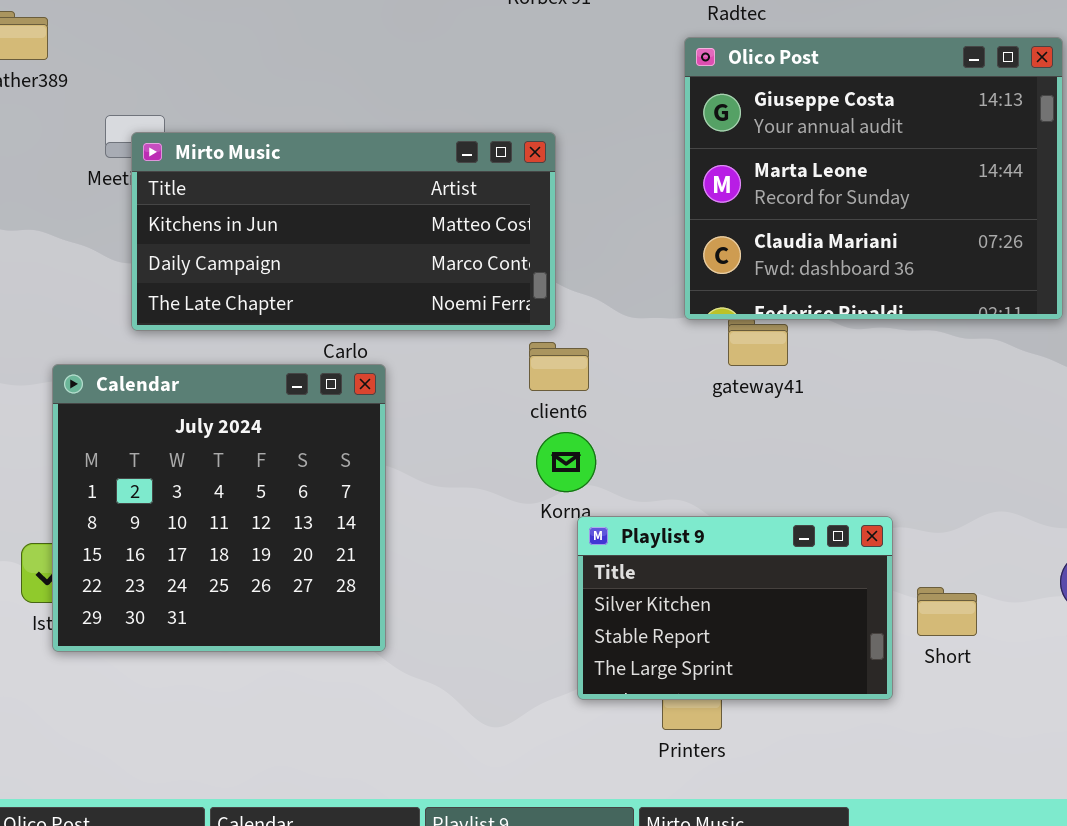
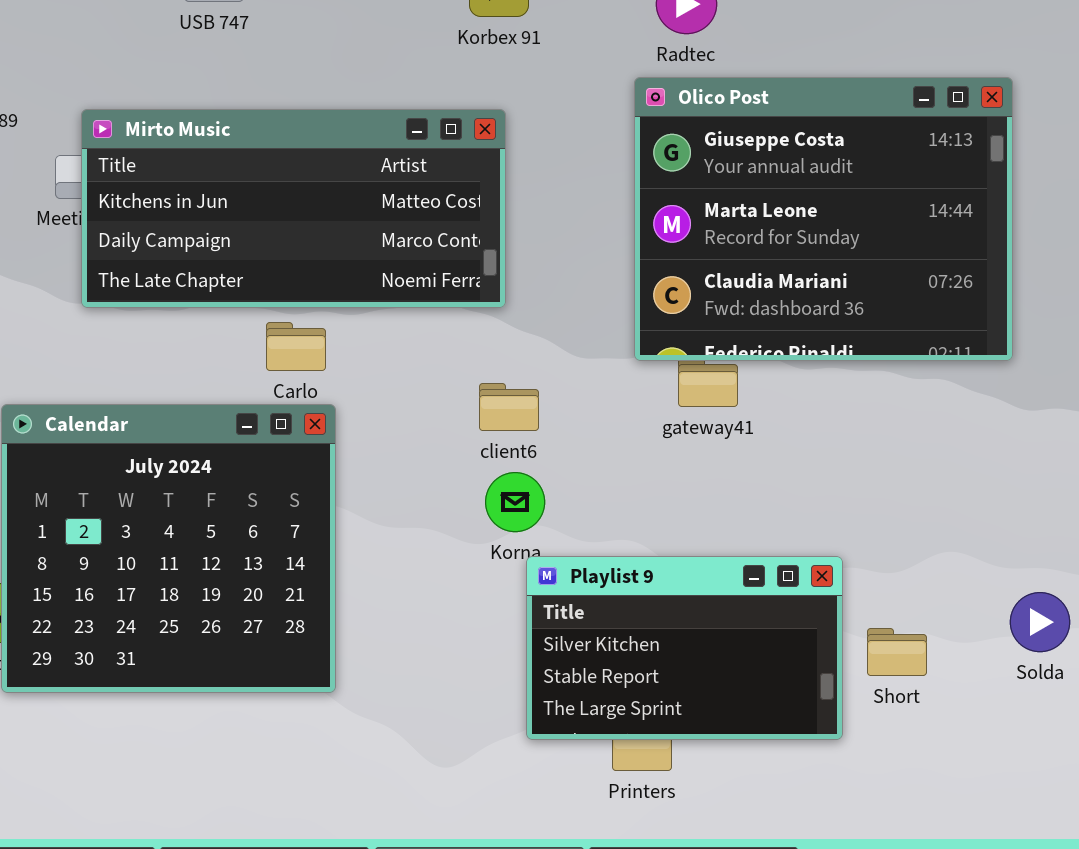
Mirto Music: [131,132,556,331] -> [81,109,506,308], moved

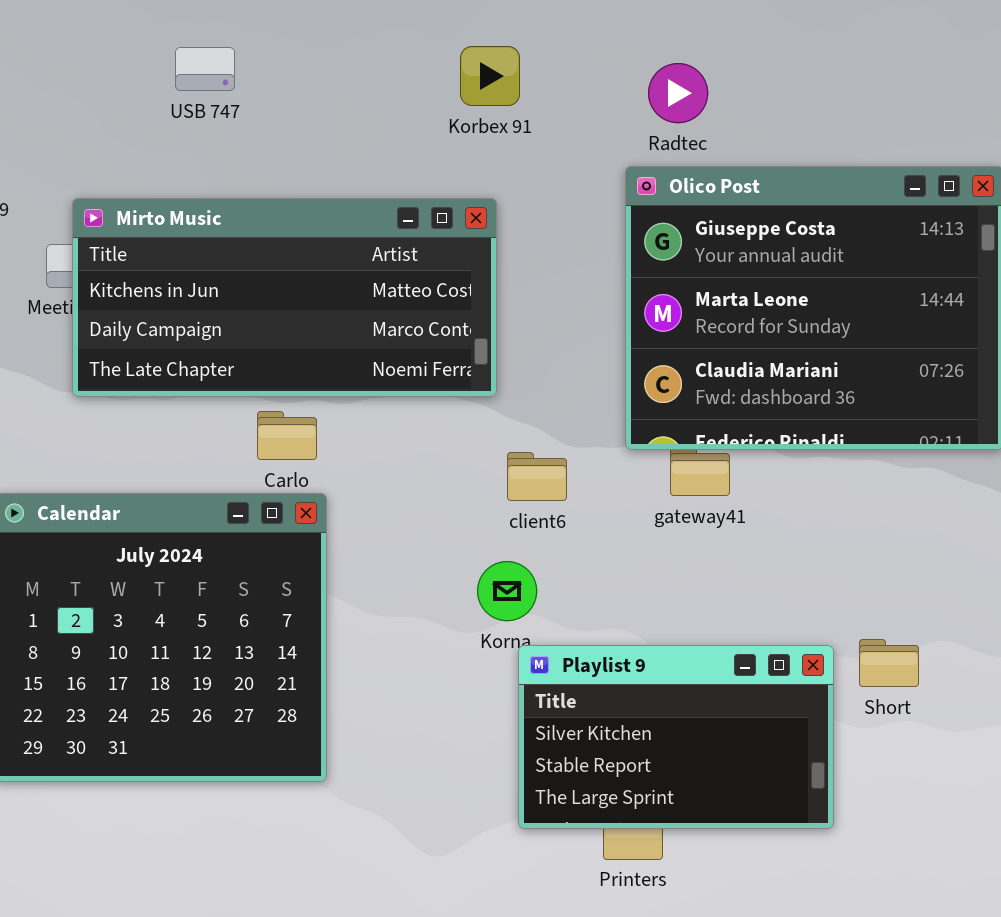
client6: [479,383,539,431] -> [507,452,567,501], moved
Short: [867,628,927,676] -> [859,639,919,687], moved

